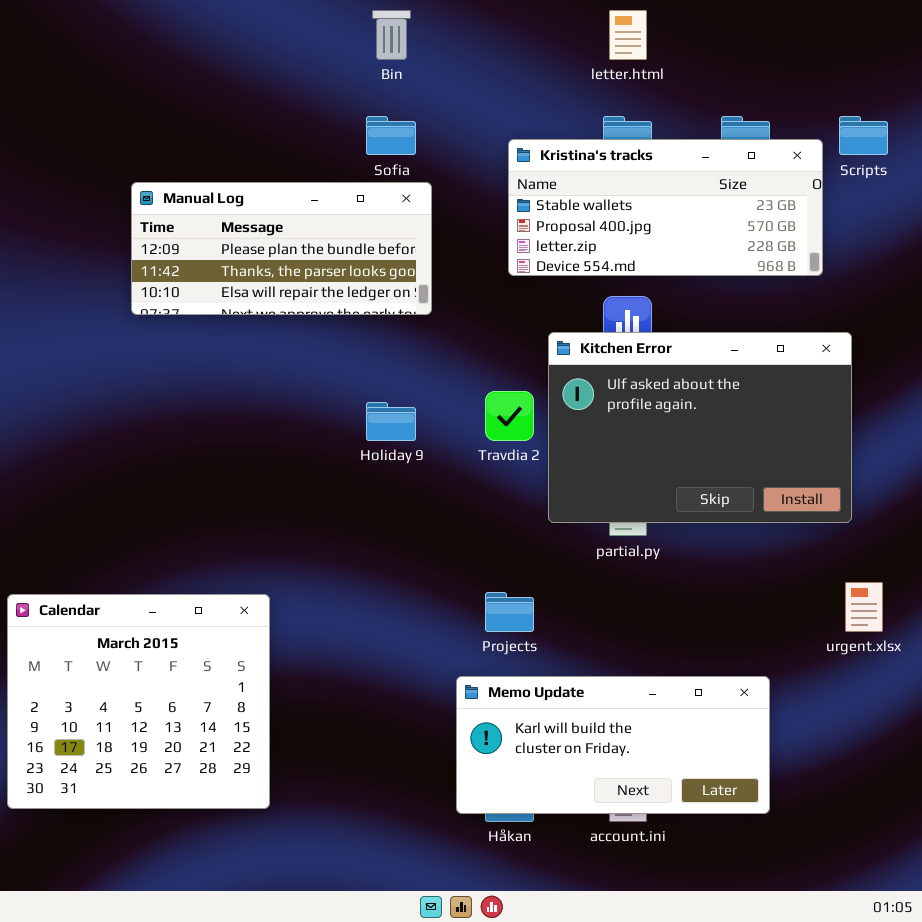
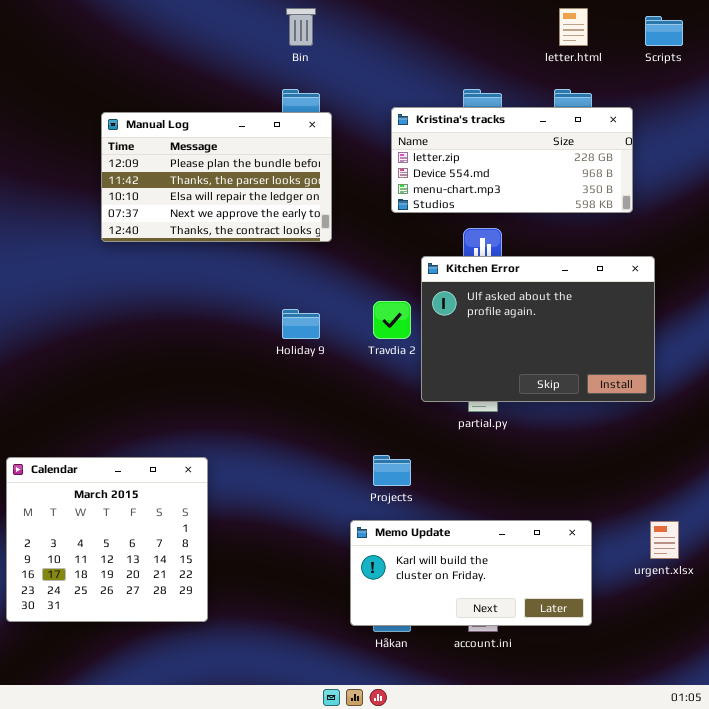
letter.html: [609,10,647,60] -> [559,8,588,46], moved
Scripts: [839,116,888,155] -> [645,16,683,46], moved
Kristina's tracks: [508,139,823,276] -> [391,107,633,213], scrolled down 2 rows
Manual Log: [131,182,432,315] -> [101,112,332,242], resized
urgent.xlsx: [845,582,883,632] -> [650,521,679,559], moved

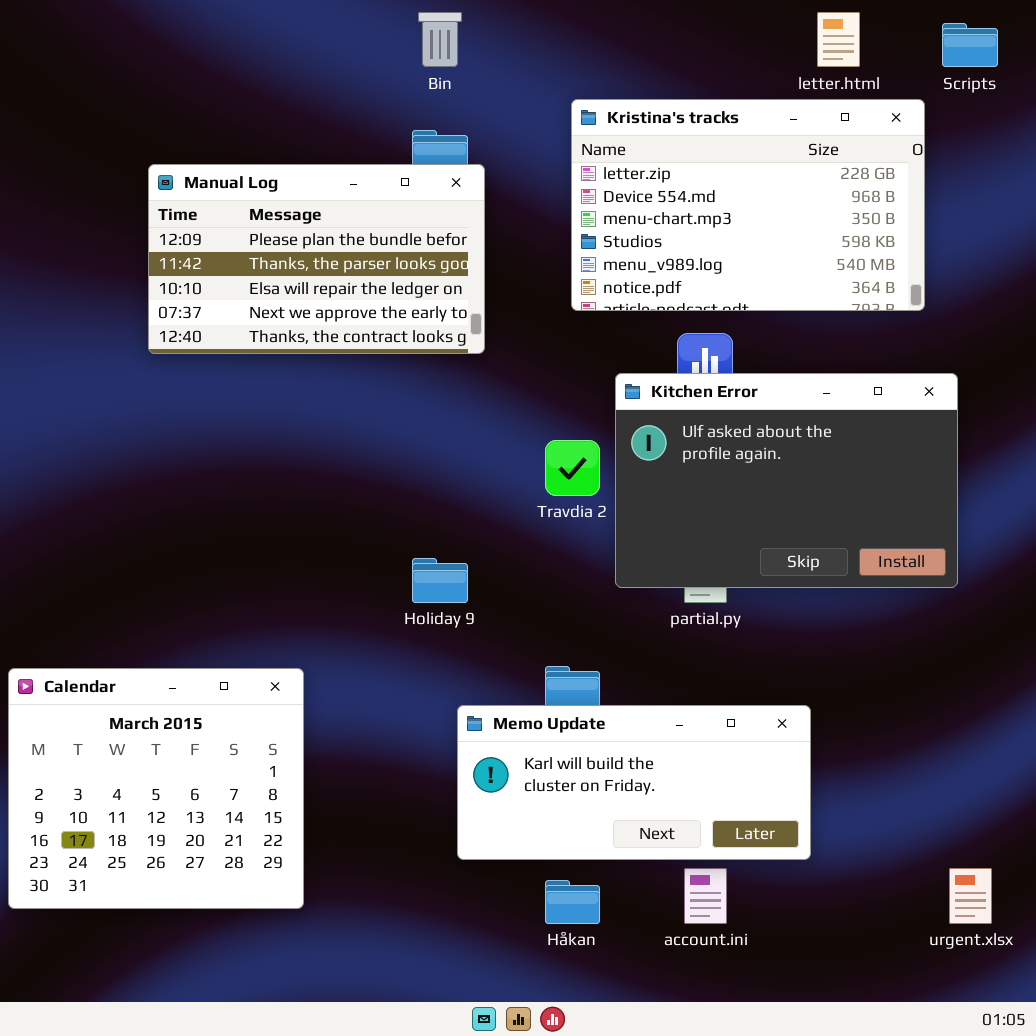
Kristina's tracks: [391,107,633,213] -> [571,99,925,311], resized
Holiday 9: [282,309,320,339] -> [412,558,468,603], moved
Memo Update: [350,520,592,626] -> [457,705,811,860], moved
urgent.xlsx: [650,521,679,559] -> [949,868,992,924], moved

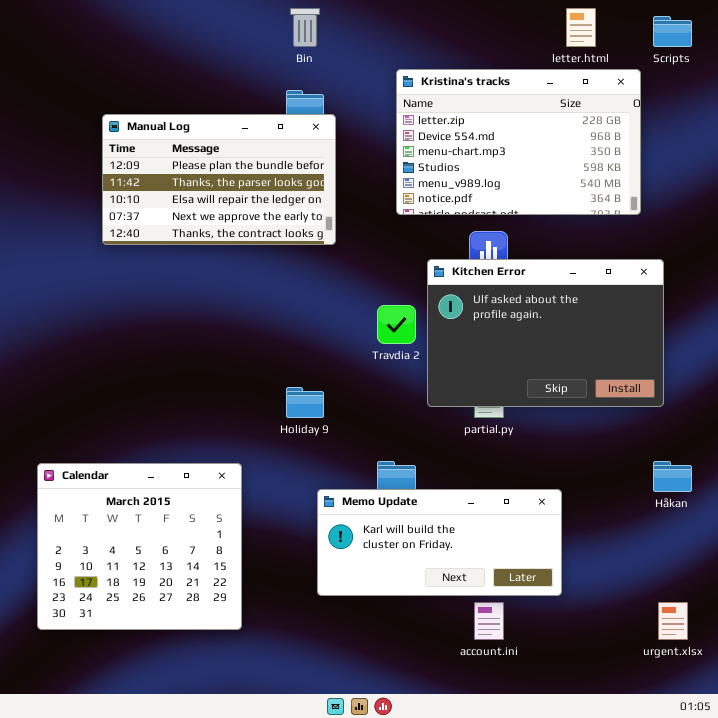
Calendar: [8,668,304,909] -> [37,463,242,630], moved
Håkan: [545,880,600,924] -> [653,461,692,492], moved

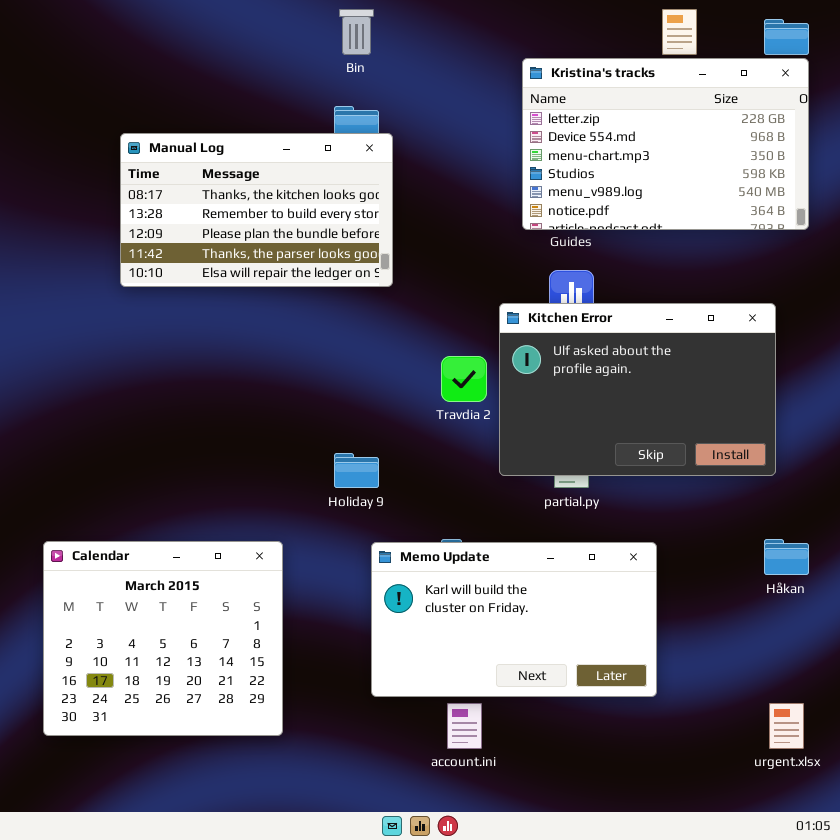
Kristina's tracks: [396,69,641,215] -> [522,58,809,230], moved
Manual Log: [102,114,336,245] -> [120,133,393,287], scrolled up 2 rows
Memo Update: [317,489,562,596] -> [371,542,657,697], resized
account.ini: [474,602,504,640] -> [447,703,482,749], moved

